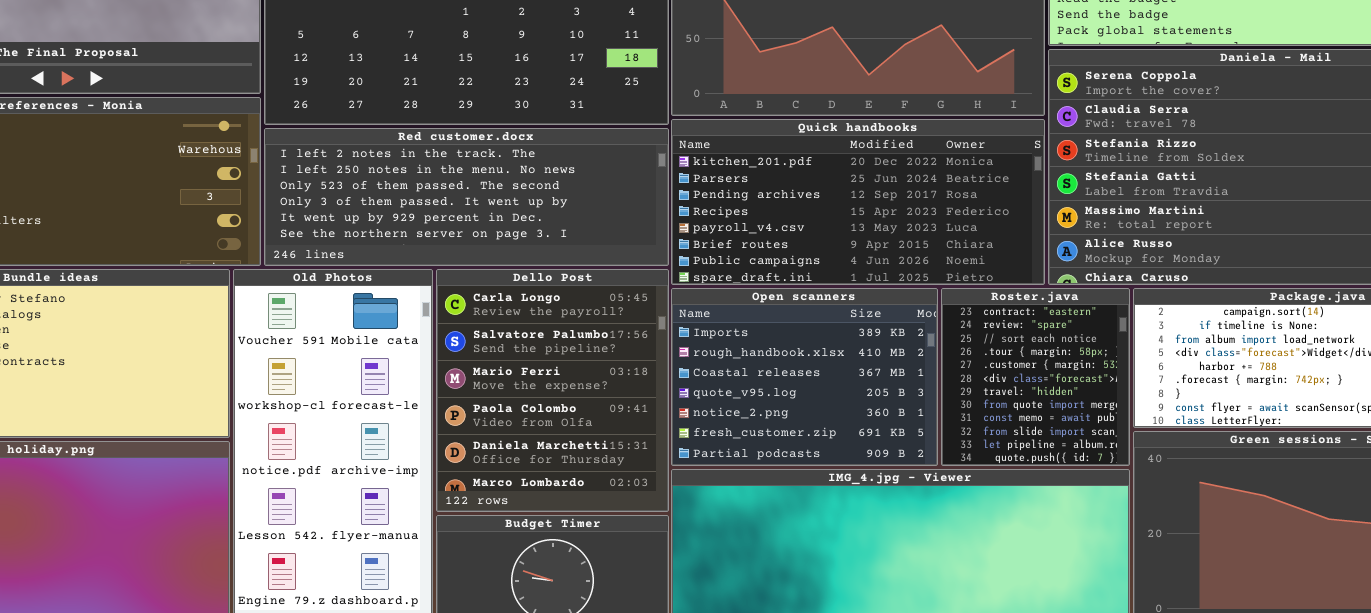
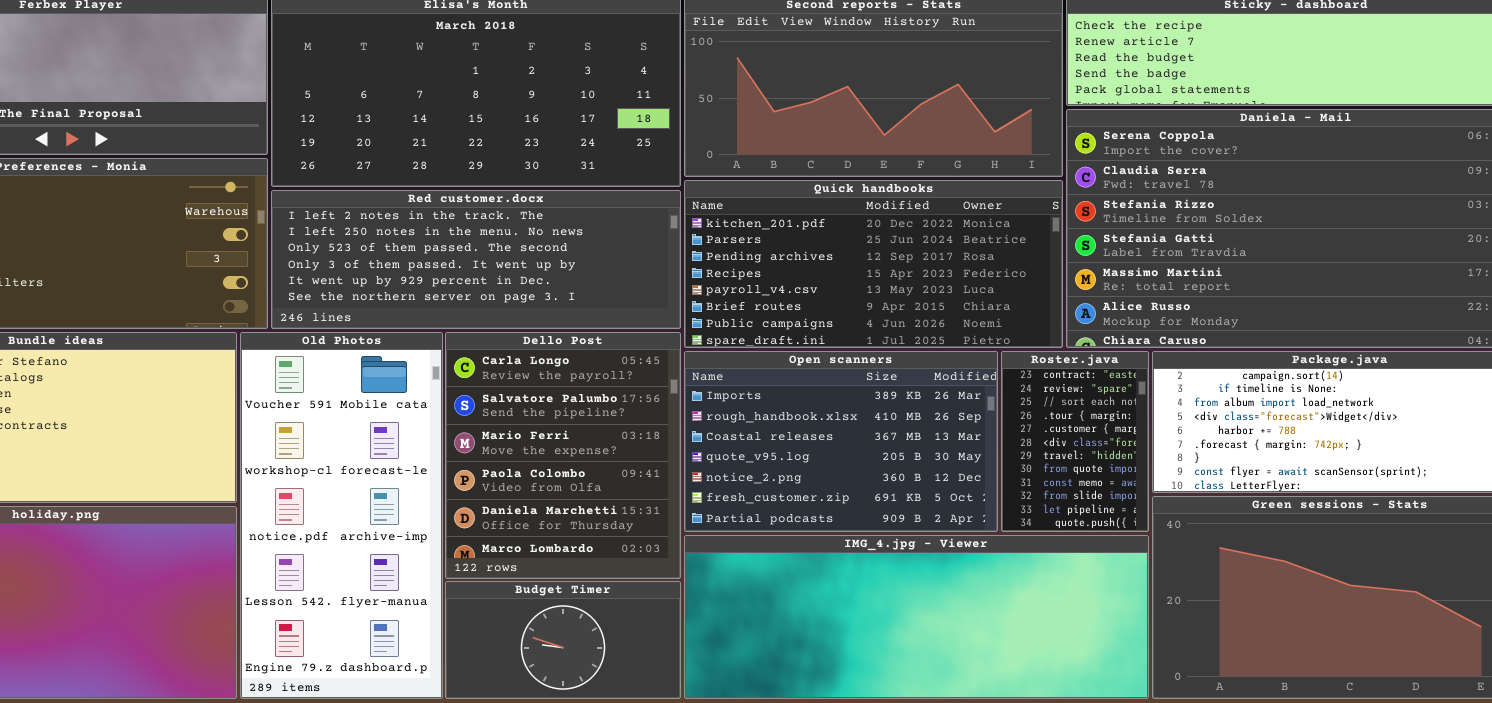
Open scanners: [671,288,938,466] -> [684,351,998,532], resized
Roster.java: [941,288,1130,466] -> [1001,351,1149,532], resized

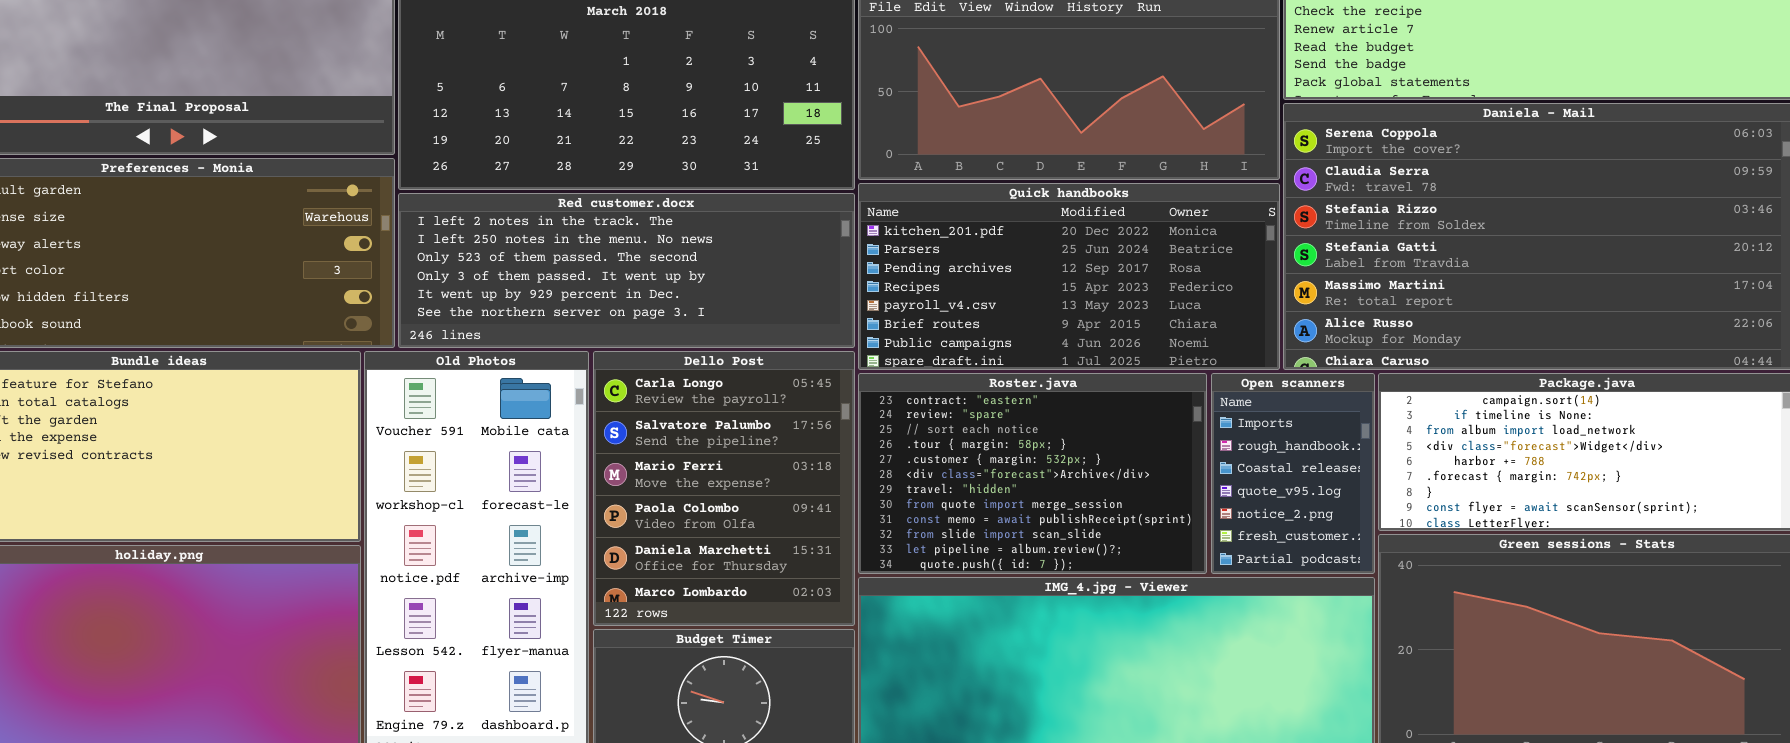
Open scanners: [684,351,998,532] -> [1211,373,1375,574], moved, resized
Roster.java: [1001,351,1149,532] -> [858,373,1207,574], moved, resized

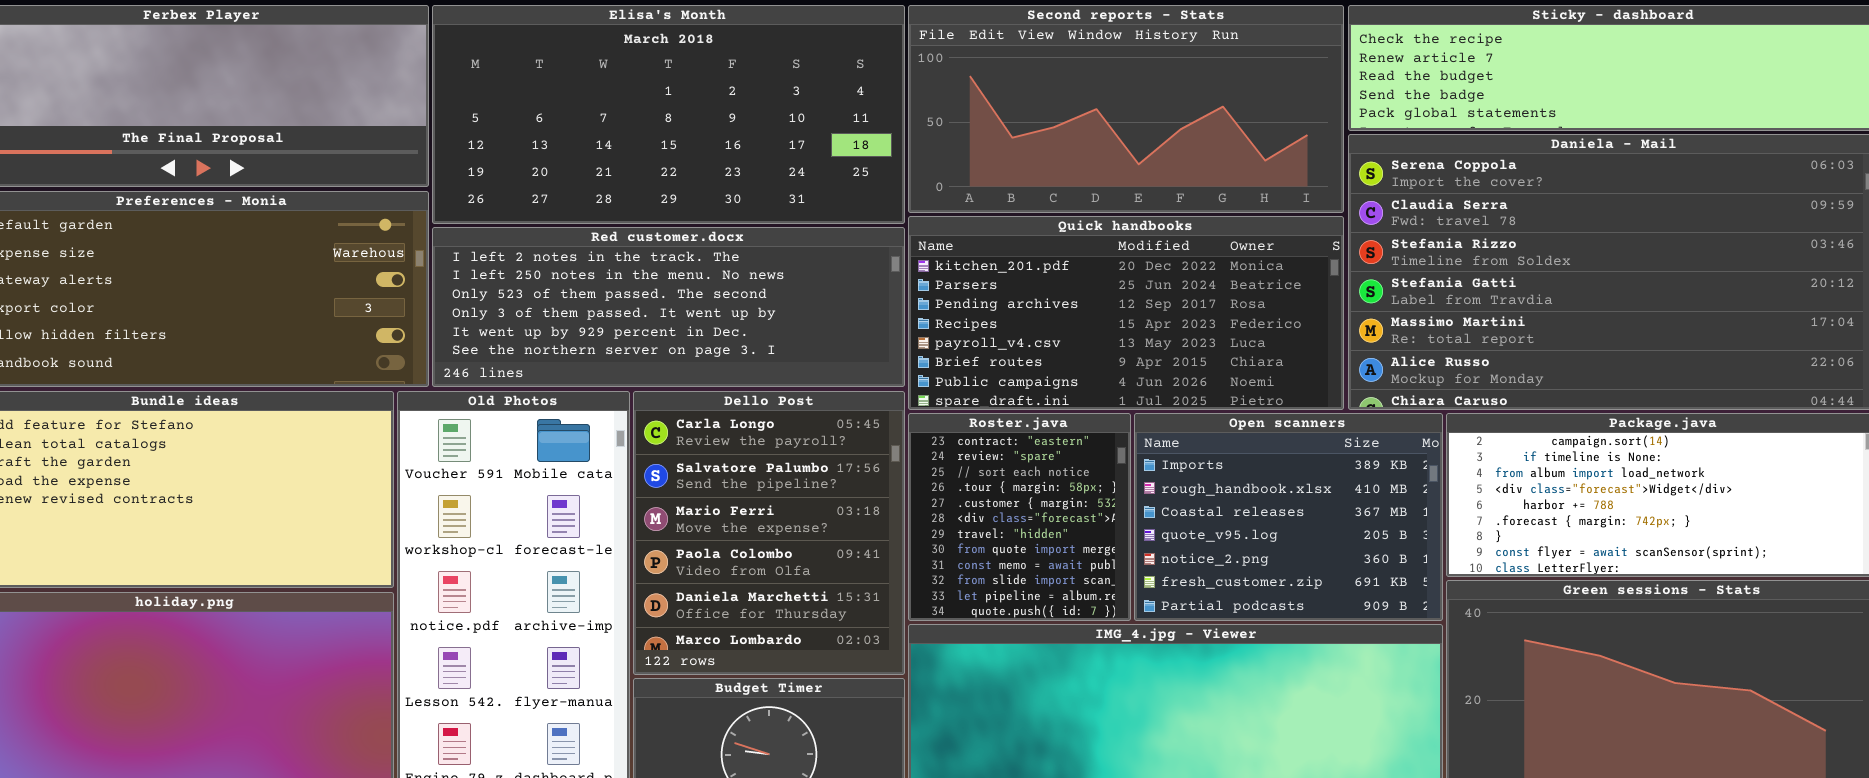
Roster.java: [858,373,1207,574] -> [908,413,1131,621], resized
Open scanners: [1211,373,1375,574] -> [1134,413,1443,621], resized

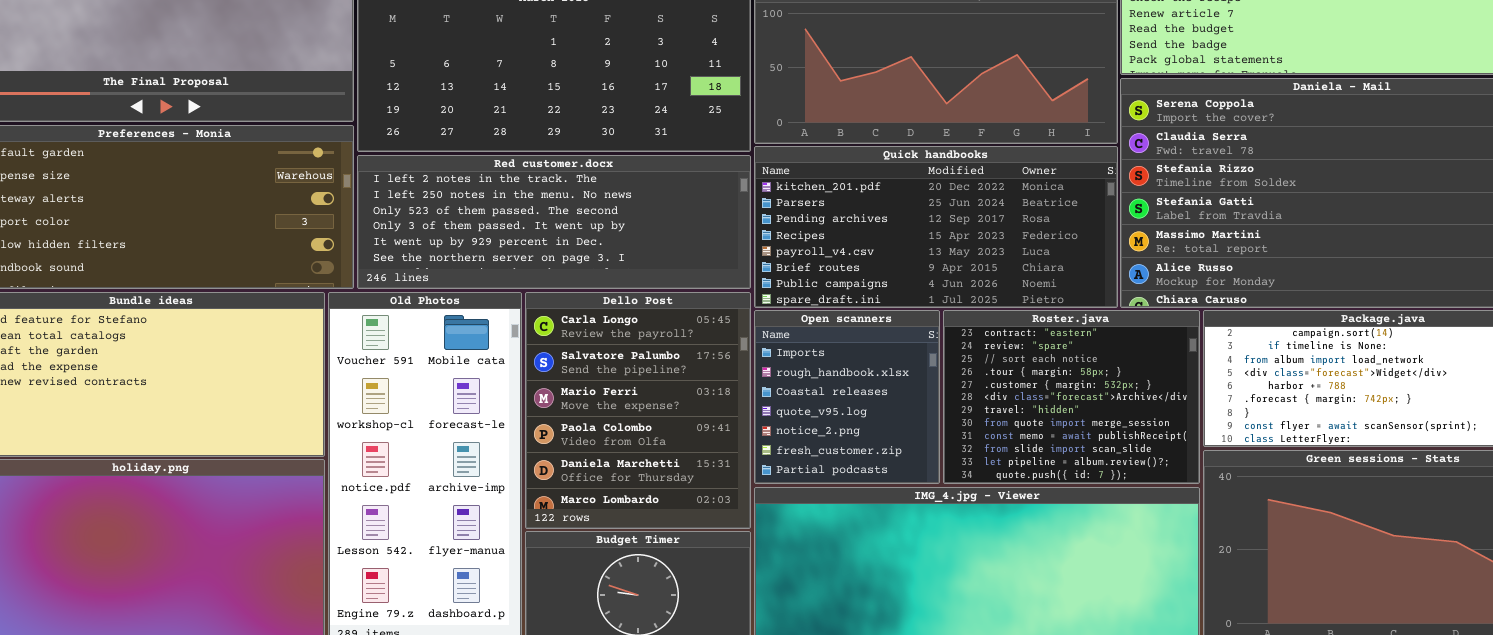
Roster.java: [908,413,1131,621] -> [943,310,1200,484], moved, resized
Open scanners: [1134,413,1443,621] -> [754,310,940,484], moved, resized

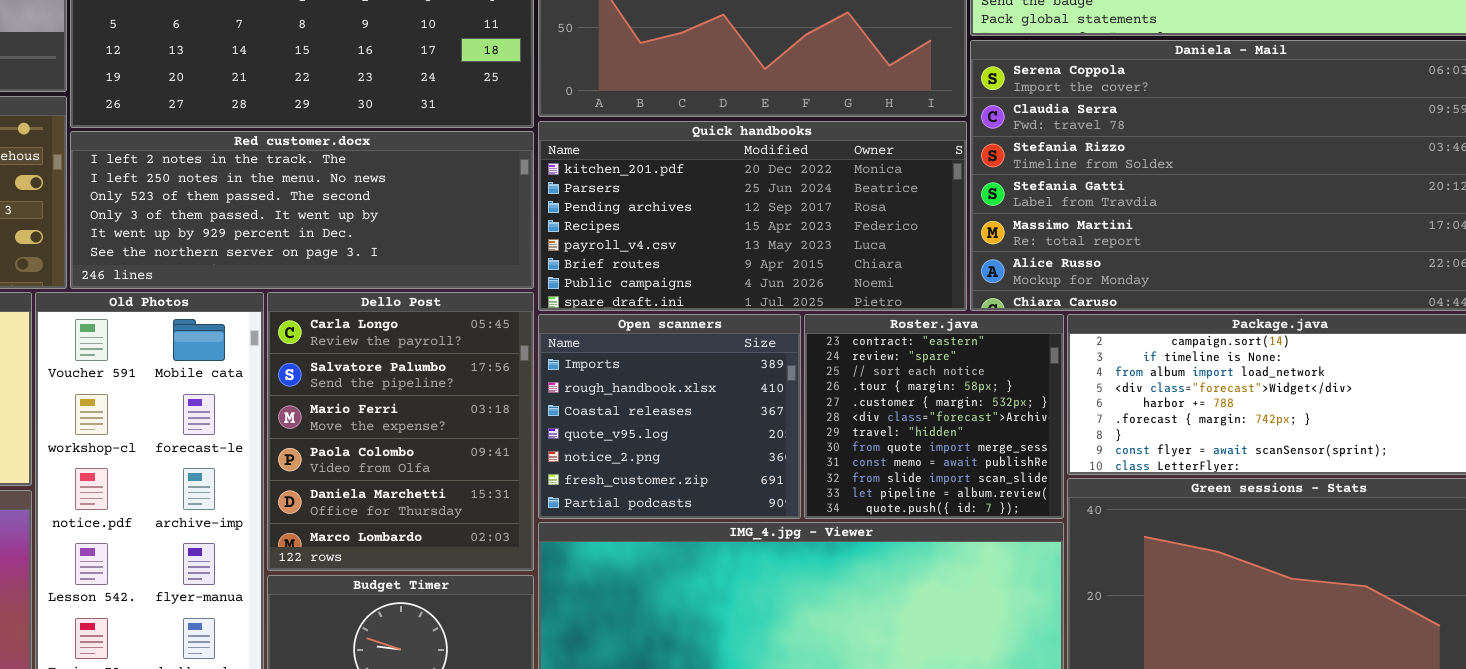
Open scanners: [754,310,940,484] -> [538,314,801,519], resized
Roster.java: [943,310,1200,484] -> [804,314,1064,519], resized

